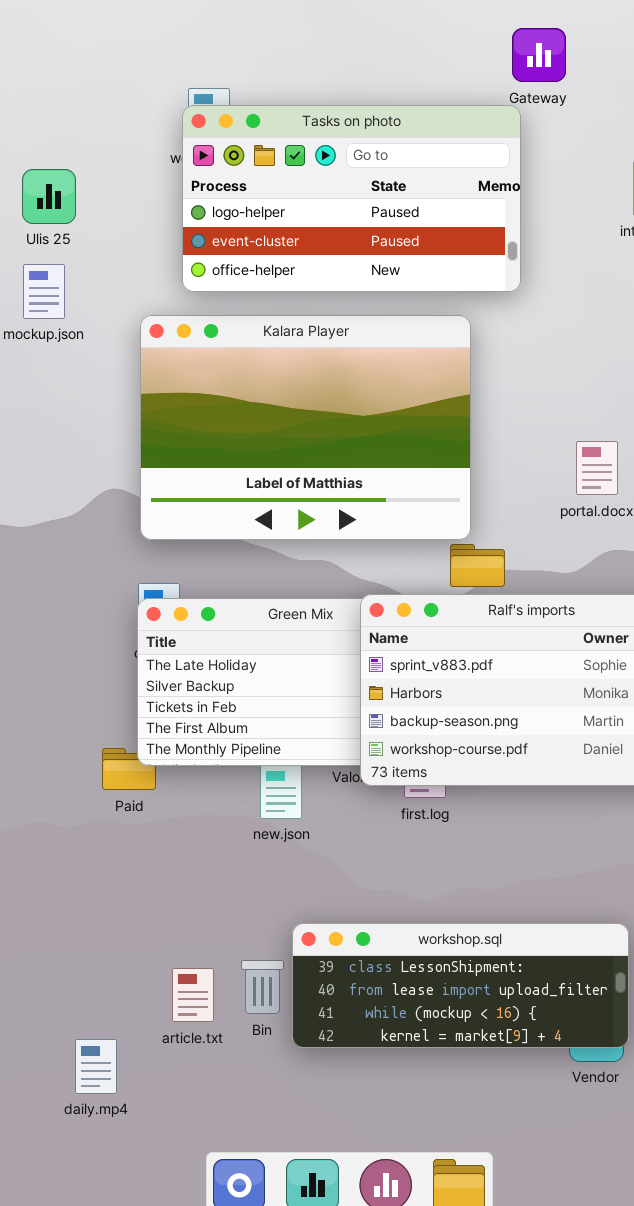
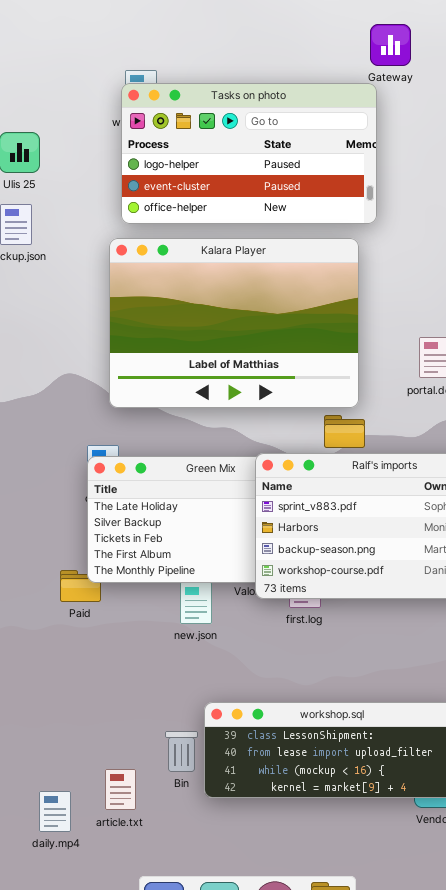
Kalara Player: [140,315,471,540] -> [109,238,359,408], moved
article.txt: [172,968,214,1022] -> [105,769,136,810], moved

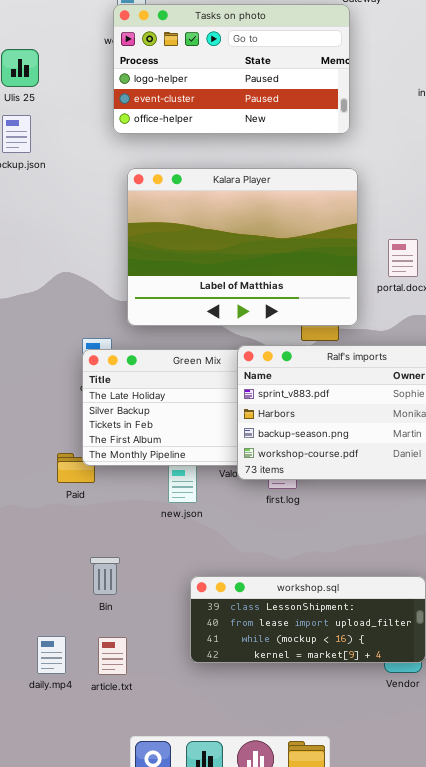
Kalara Player: [109,238,359,408] -> [127,168,358,326], moved
Bin: [165,731,198,772] -> [90,557,120,595], moved
daily.mp4: [39,791,71,832] -> [37,636,66,674], moved

